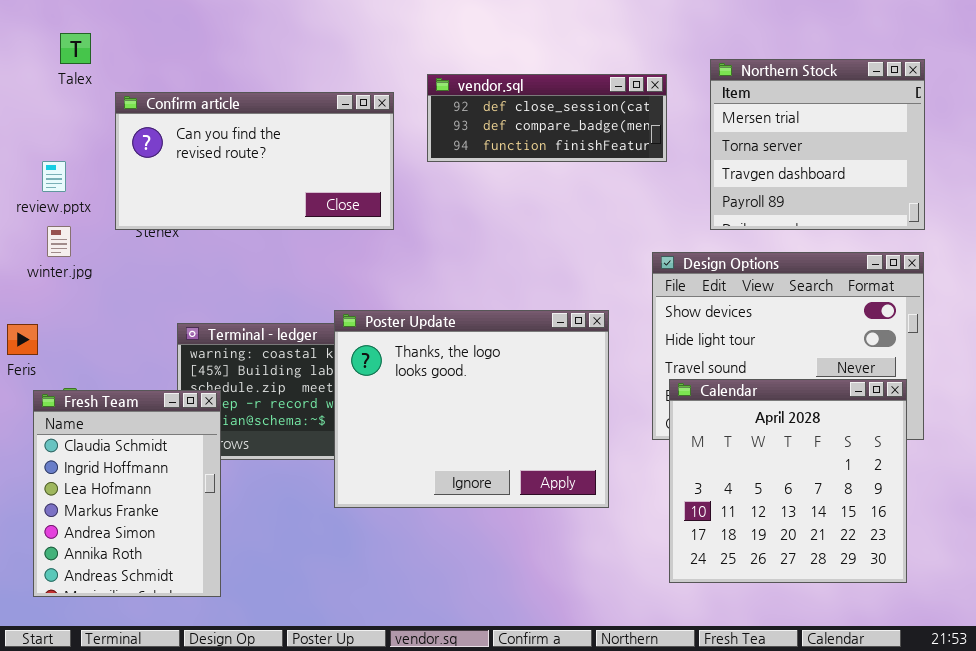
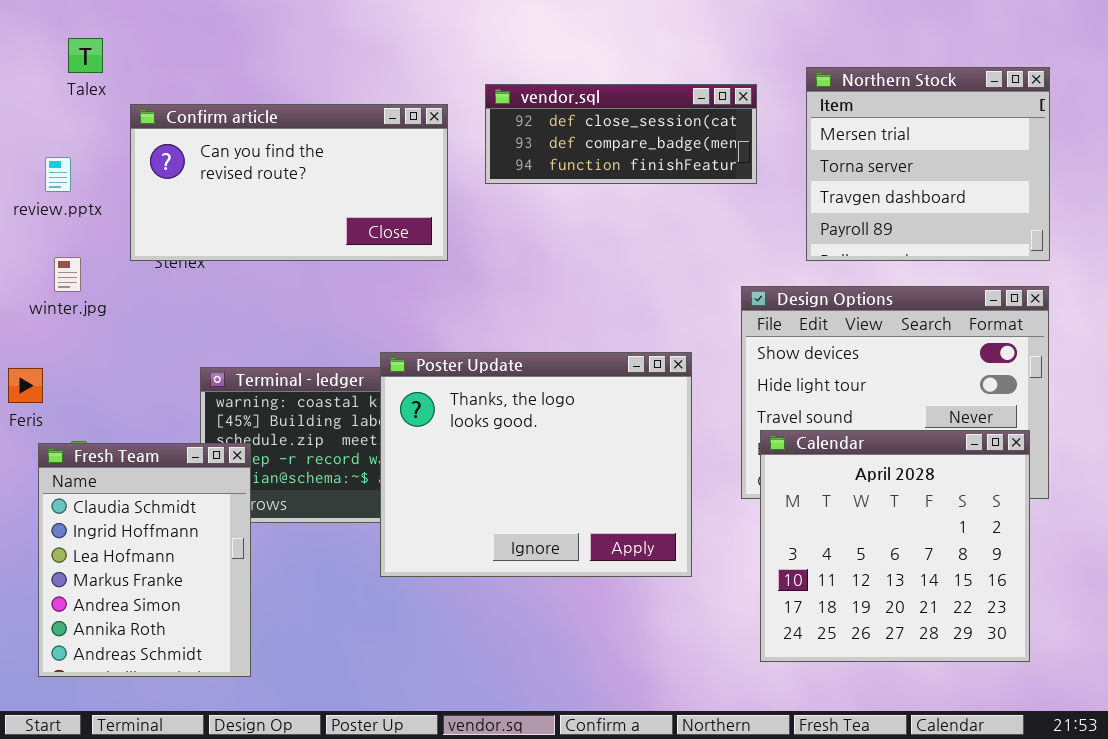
review.pptx: [42,161,66,192] -> [45,157,71,192], moved

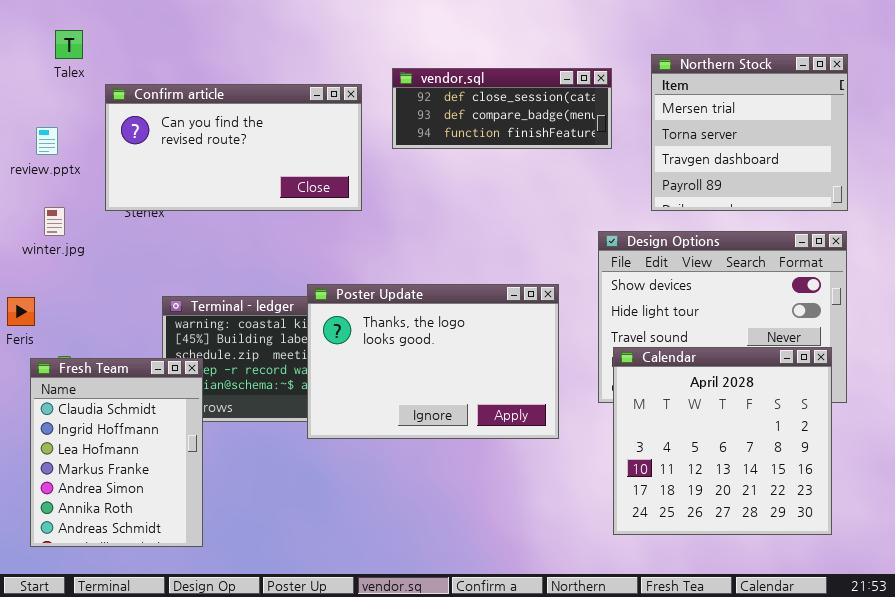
Poster Update: [380,352,692,577] -> [307,284,559,439], resized

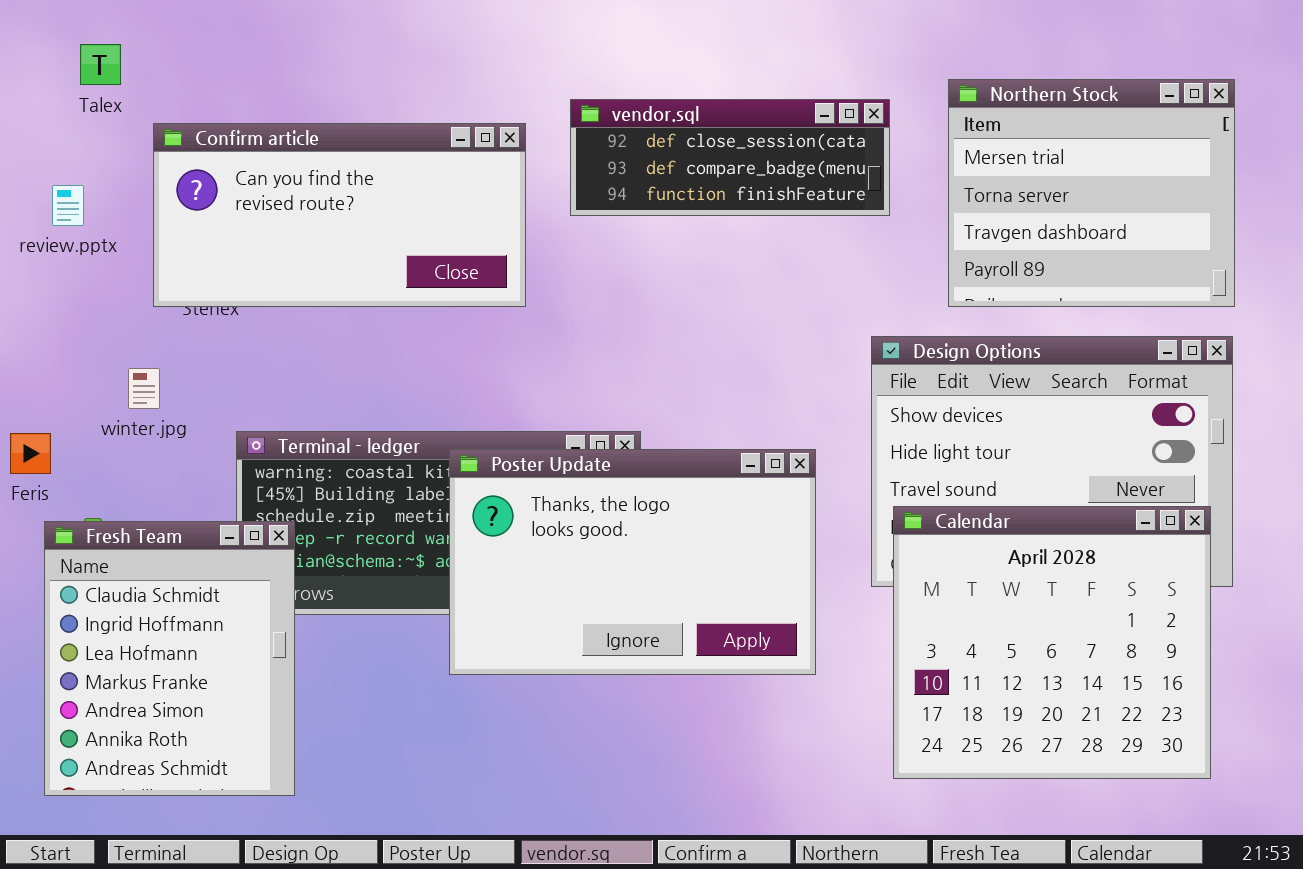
winter.jpg: [44,207,65,236] -> [128,368,160,409], moved
Poster Update: [307,284,559,439] -> [449,449,816,675], moved

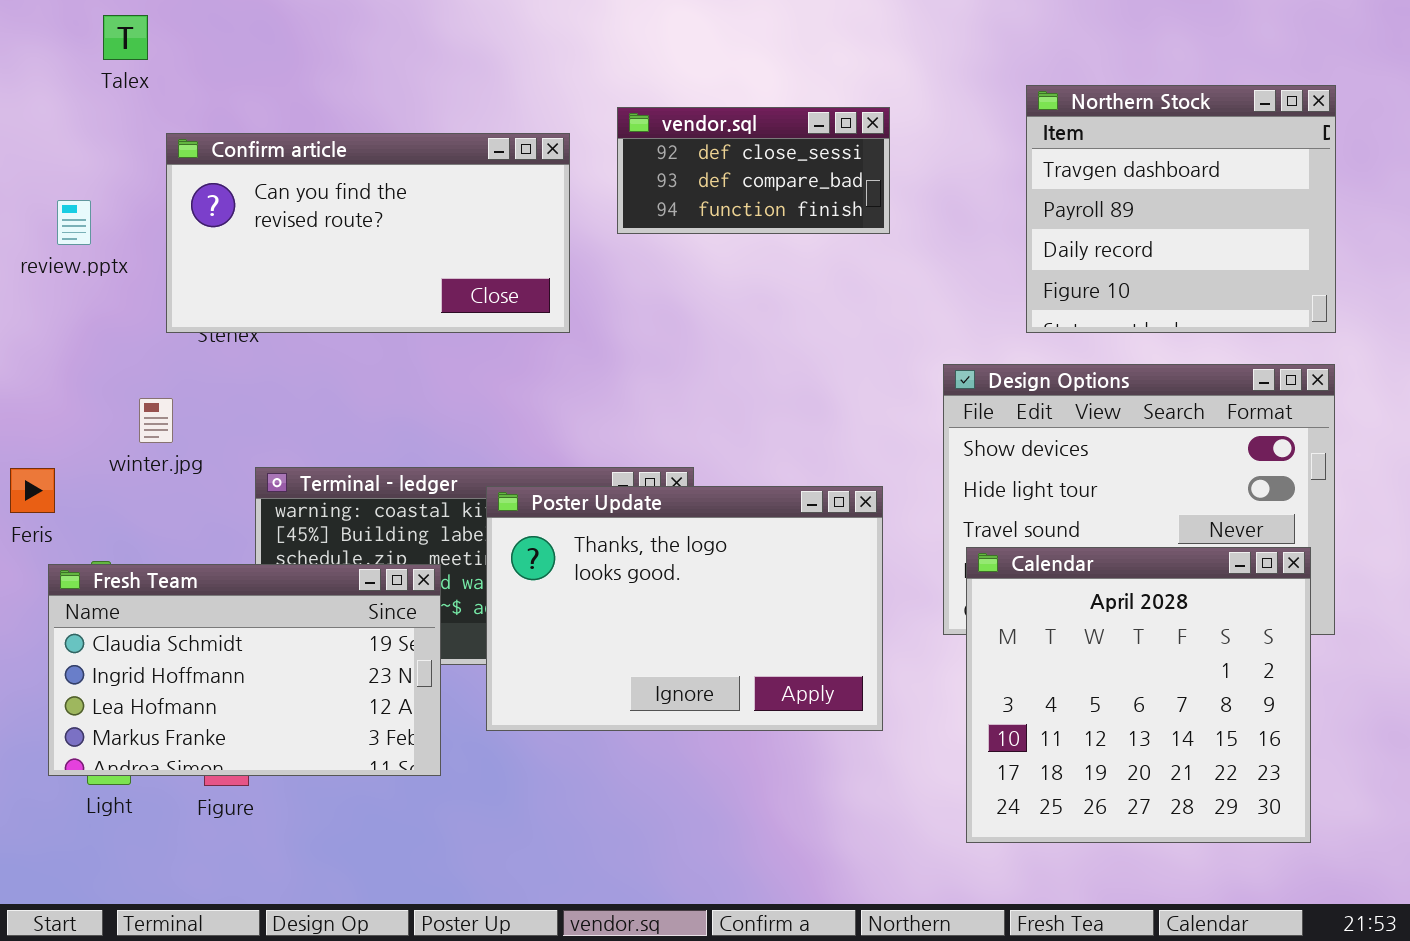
Talex: [80,44,121,85] -> [103,15,148,60], moved
Northern Stock: [948,79,1235,307] -> [1026,85,1336,333], scrolled down 2 rows
vendor.sql: [570,99,890,216] -> [617,107,890,234], resized
Fresh Team: [44,521,295,796] -> [48,564,441,776], resized

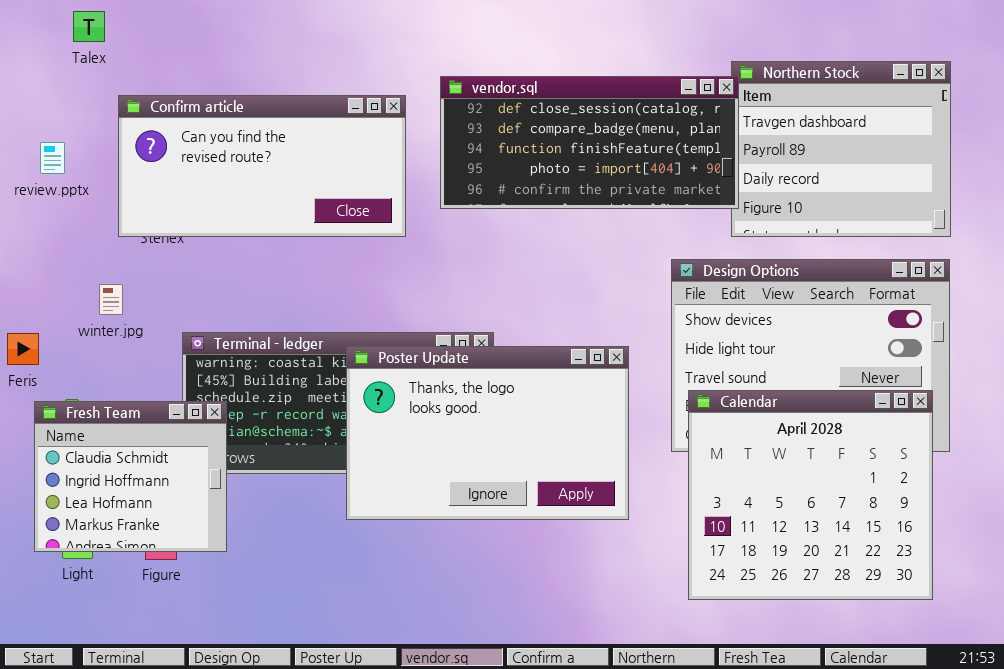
vendor.sql: [617,107,890,234] -> [440,76,739,209], resized
Fresh Team: [48,564,441,776] -> [34,401,227,552], resized

